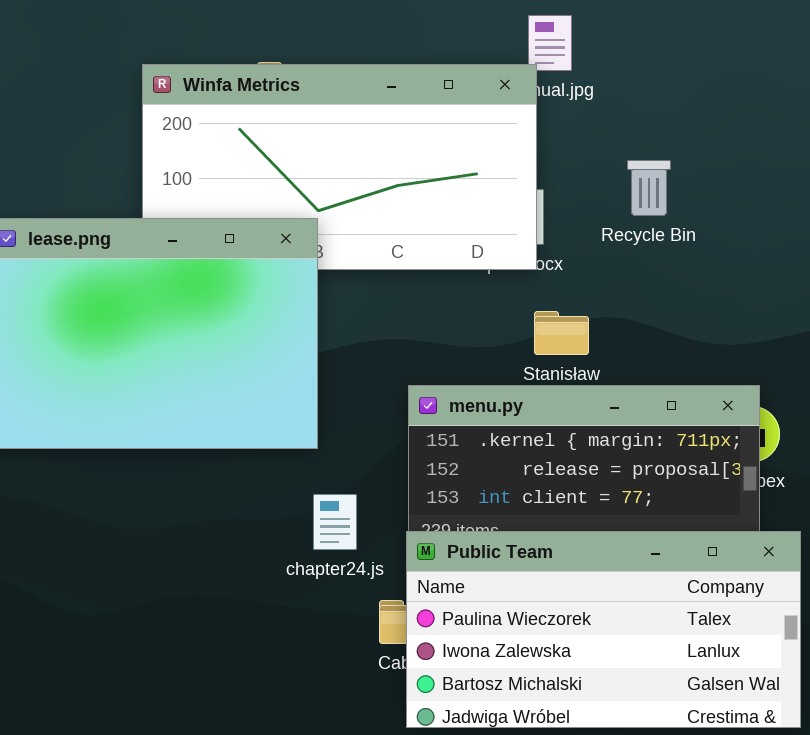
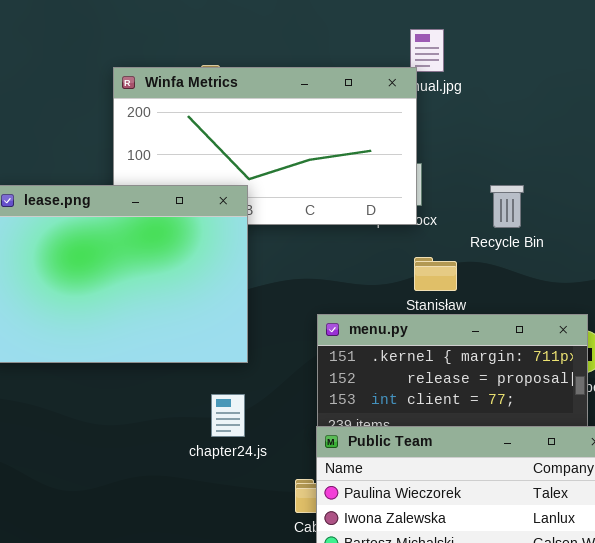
Recycle Bin: [627,160,671,216] -> [490,185,524,228], moved
chapter24.js: [313,494,357,550] -> [211,394,245,437], moved

